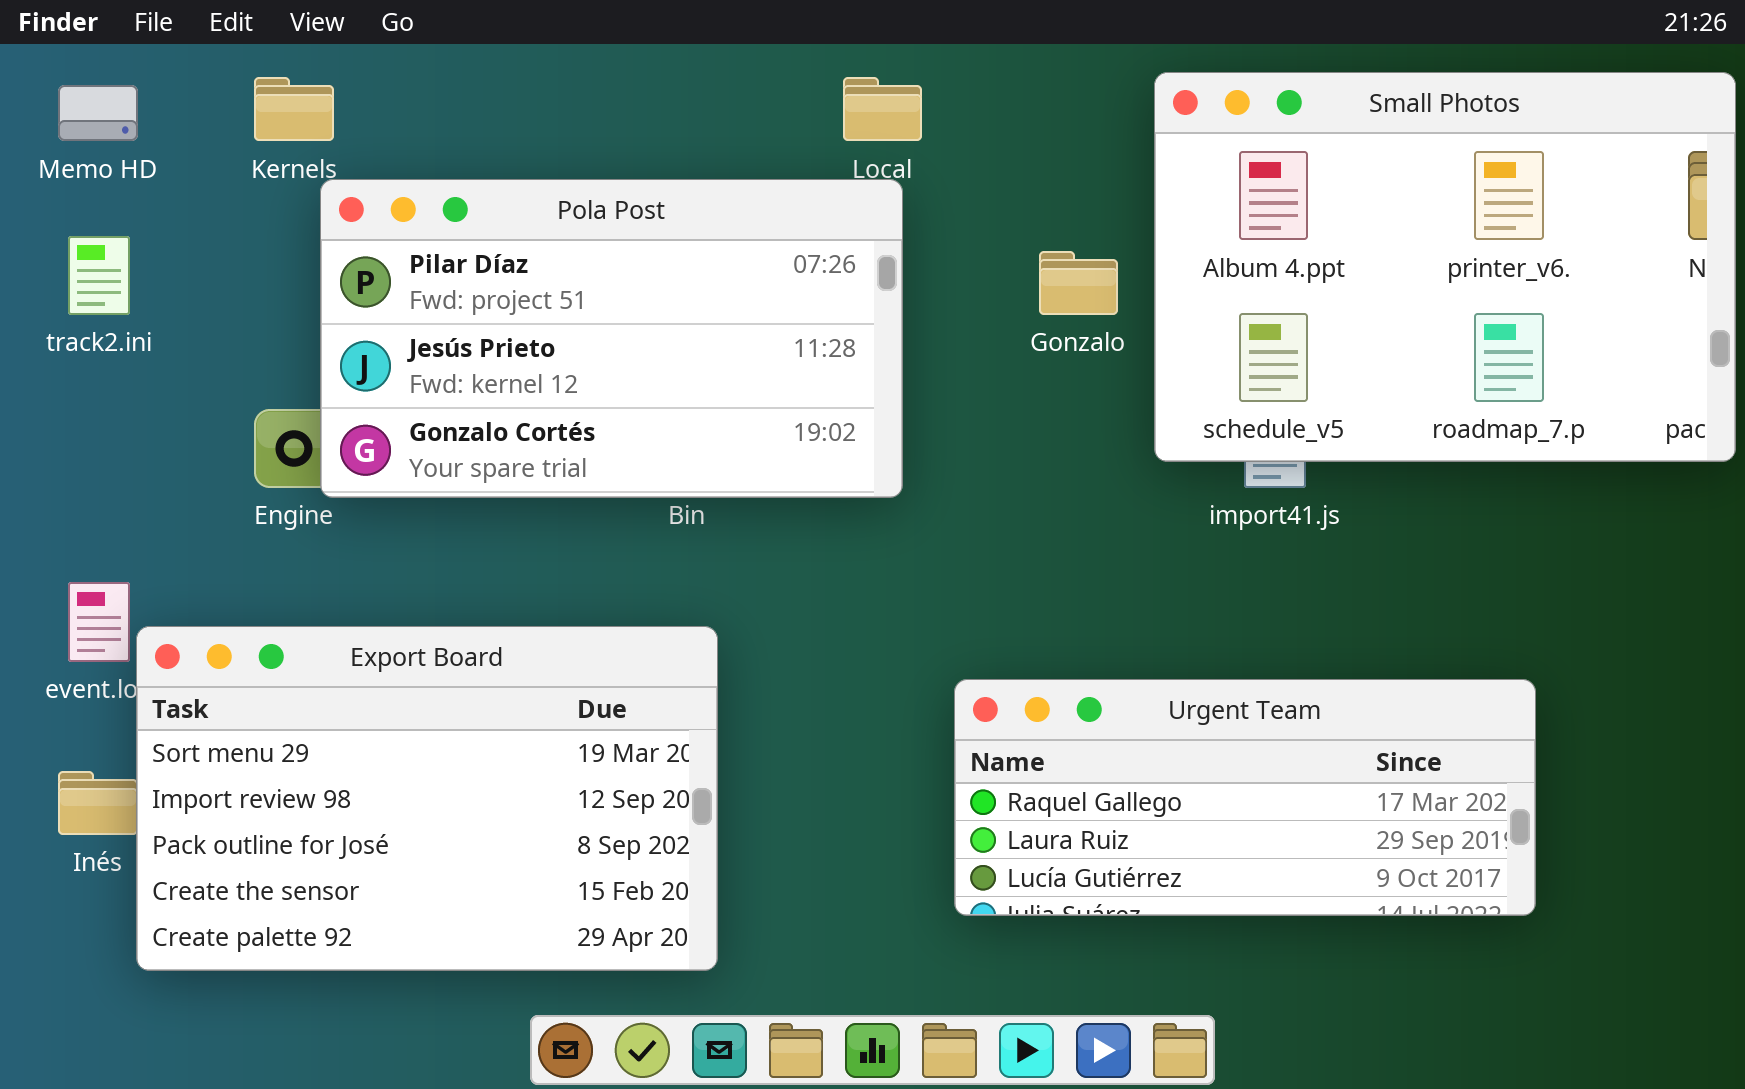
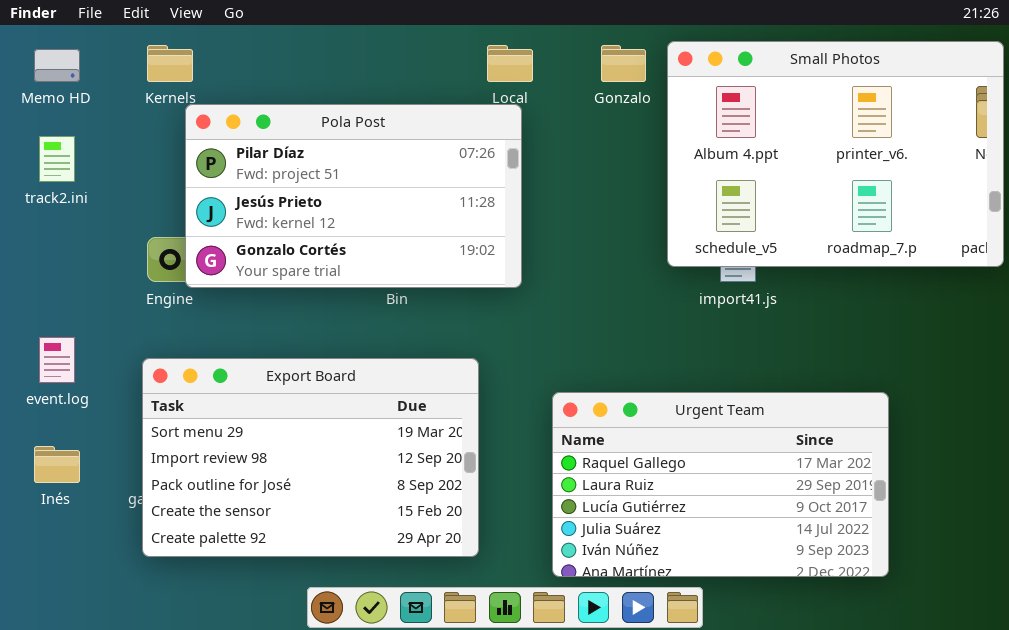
Gonzalo: [1039,251,1118,315] -> [601,45,646,82], moved
Export Board: [136,626,718,971] -> [142,358,479,557], moved
Urgent Team: [954,679,1536,916] -> [552,392,889,577], resized

